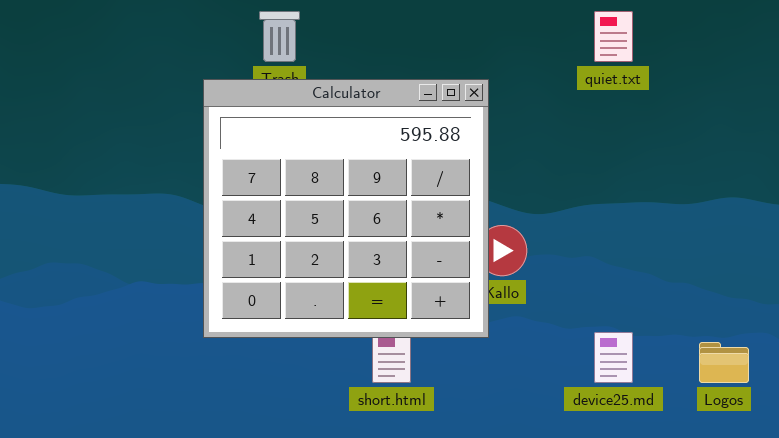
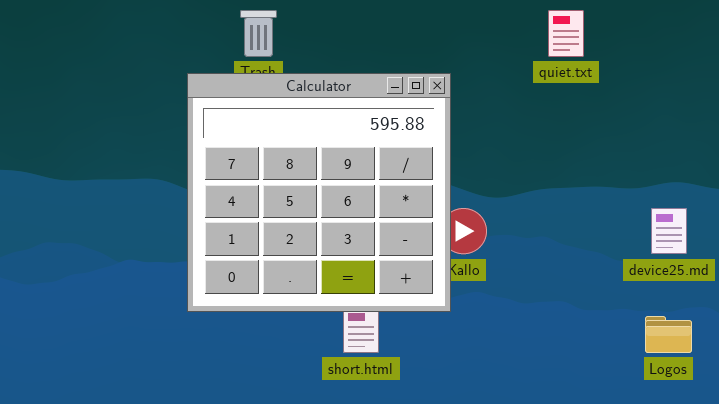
device25.md: [594,332,633,383] -> [651,208,687,254], moved

